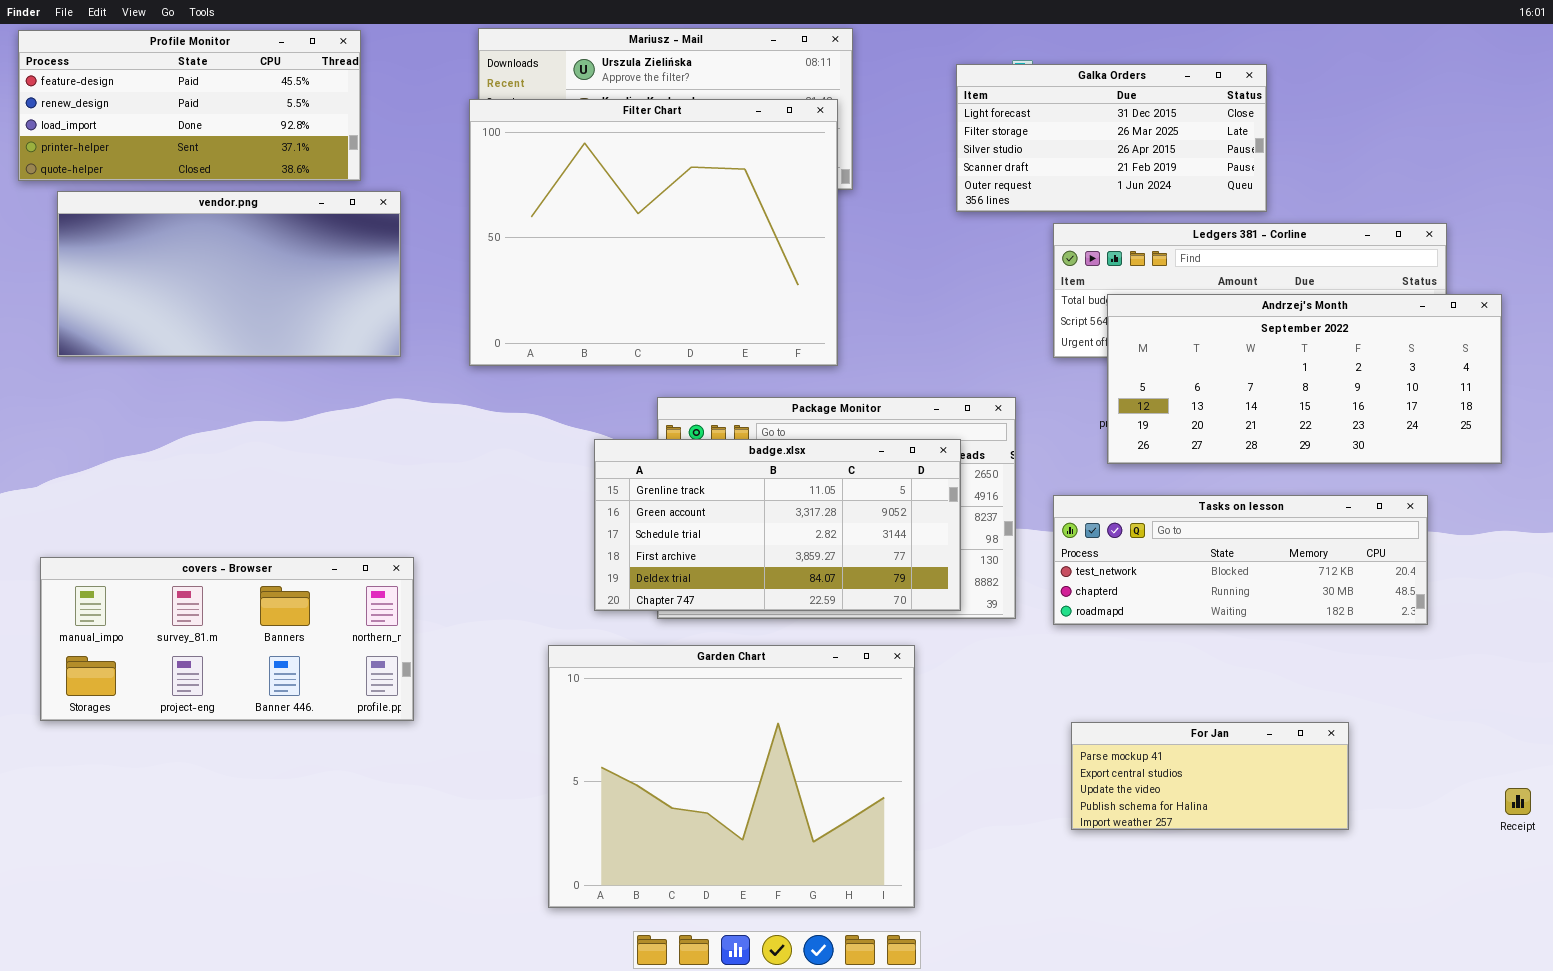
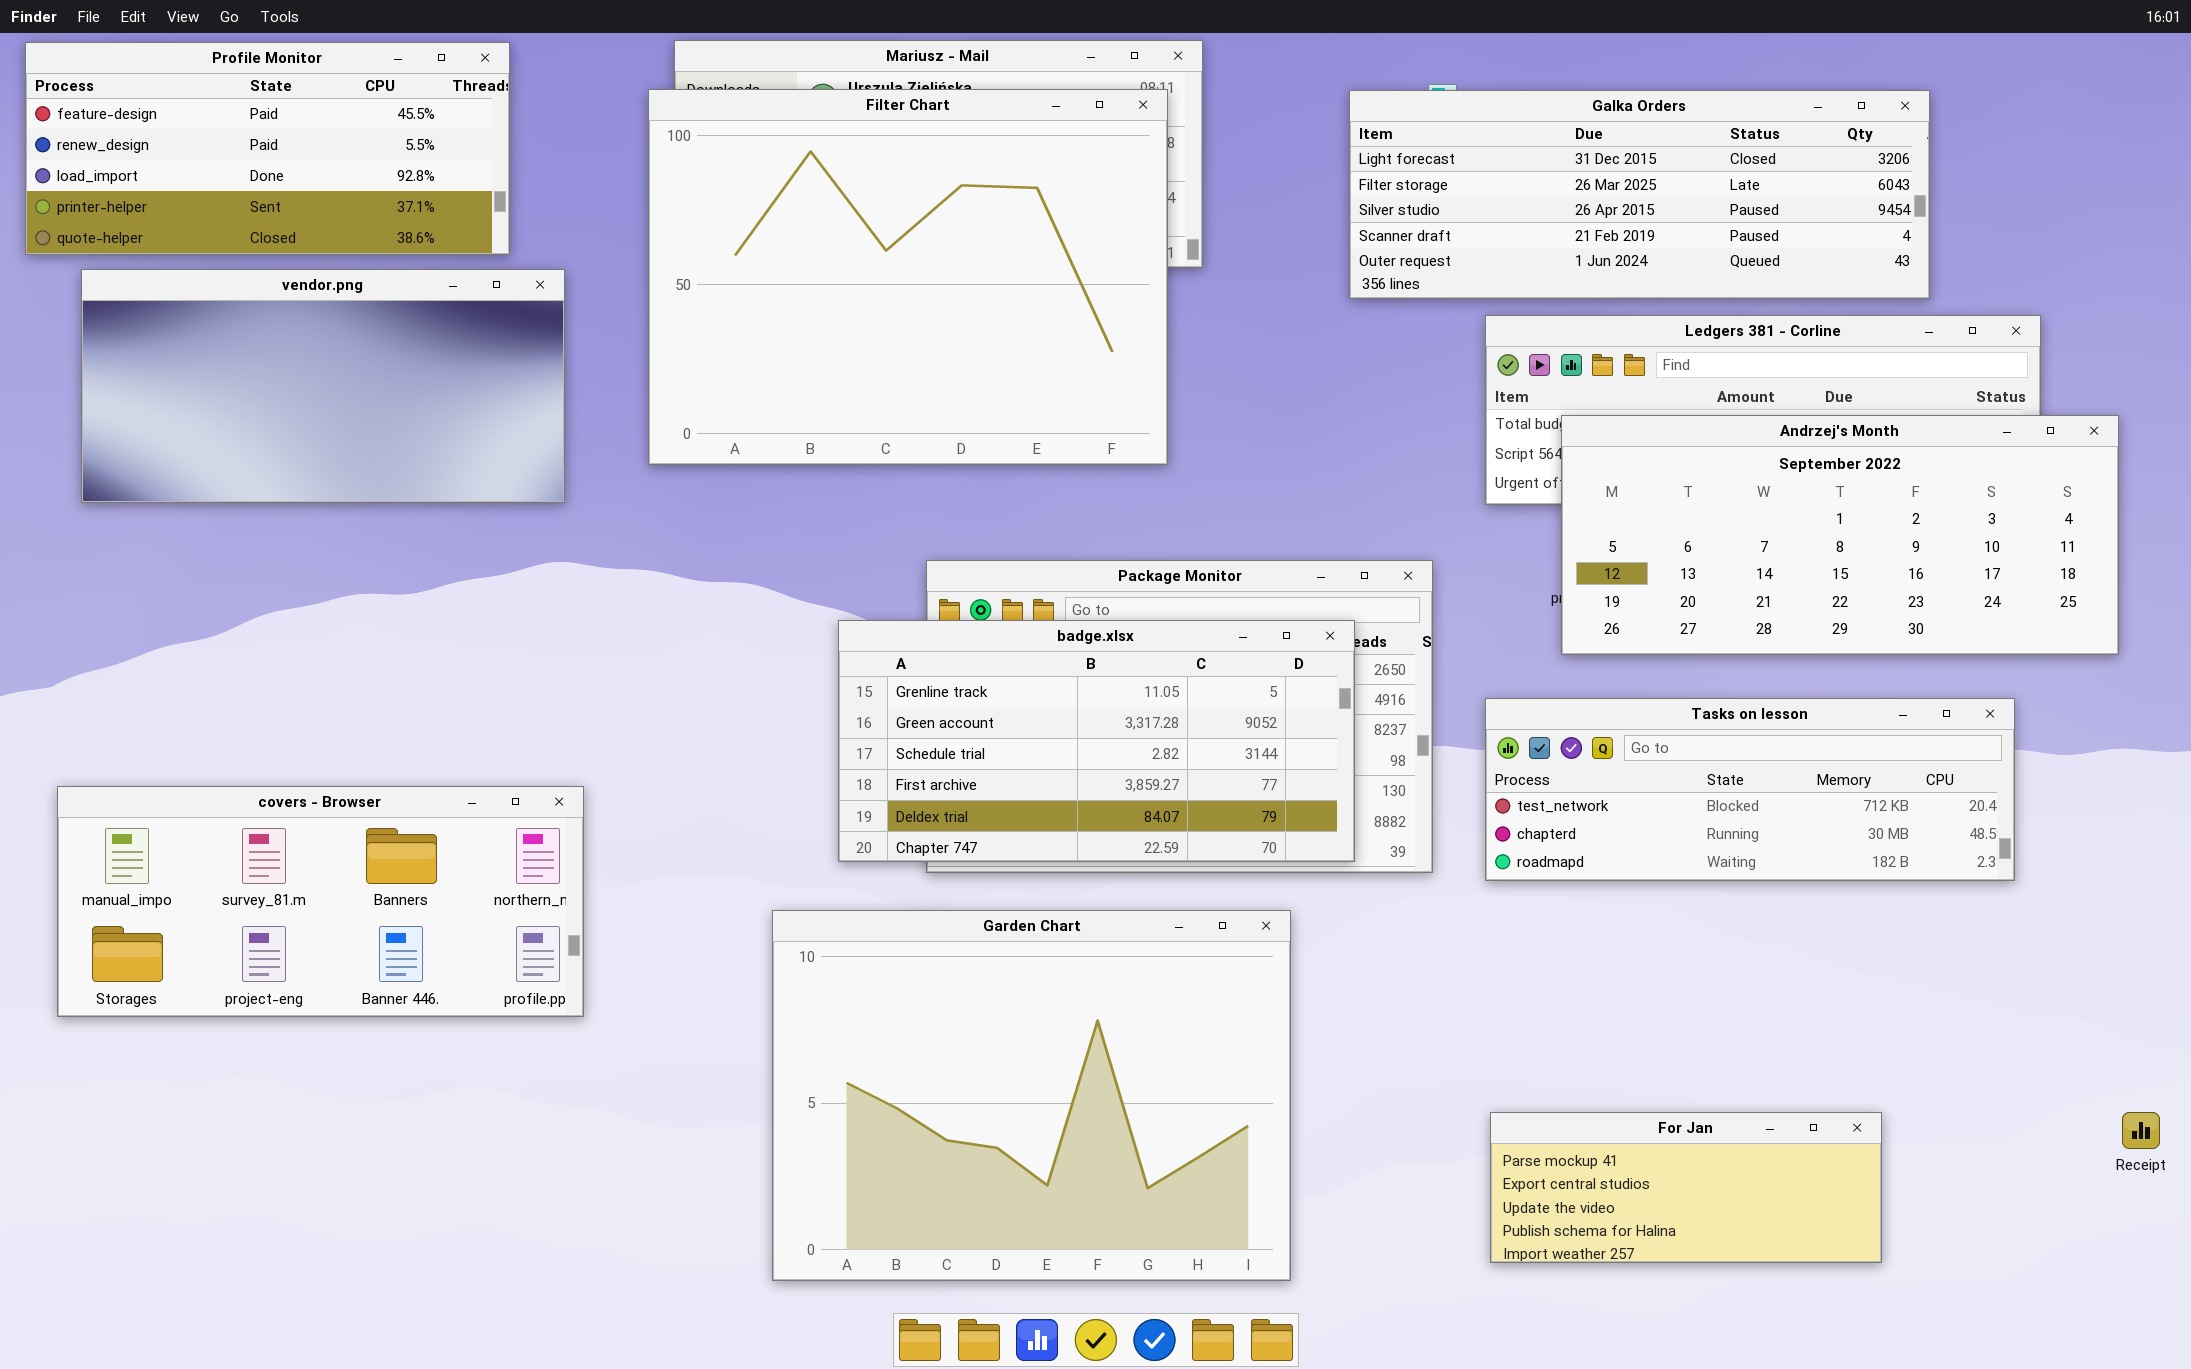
Galka Orders: [956,64,1267,212] -> [1349,90,1930,299], resized
Filter Chart: [469,99,838,366] -> [648,89,1168,465], moved
For Jan: [1071,722,1349,830] -> [1490,1112,1882,1263], moved

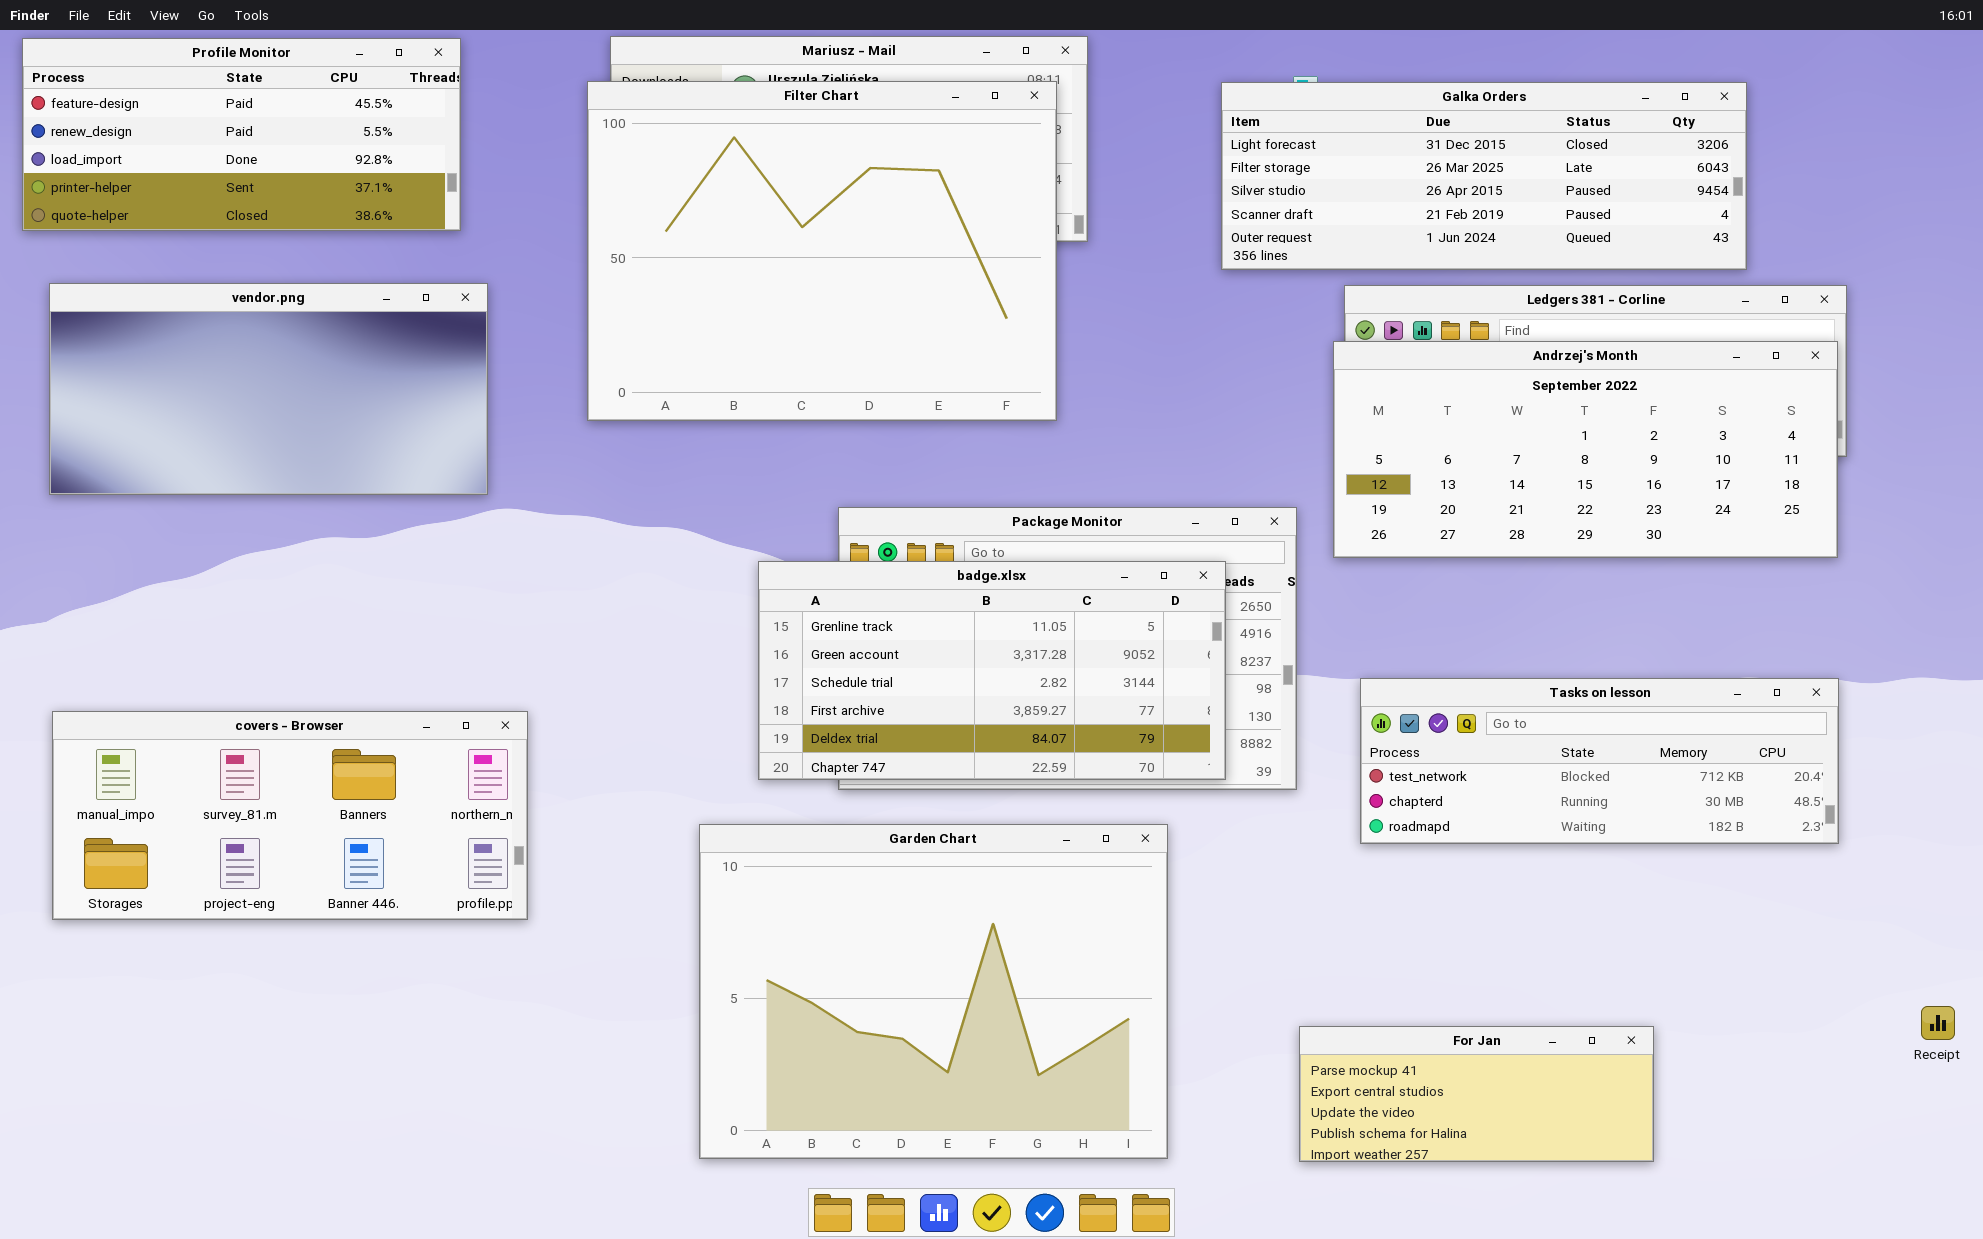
vendor.png: [81,269,565,503] -> [49,283,488,495], moved
Andrzej's Month: [1561,415,2119,655] -> [1333,341,1838,558], moved
Tasks on lesson: [1485,698,2015,881] -> [1360,678,1839,844], moved
For Jan: [1490,1112,1882,1263] -> [1299,1026,1654,1162], moved

